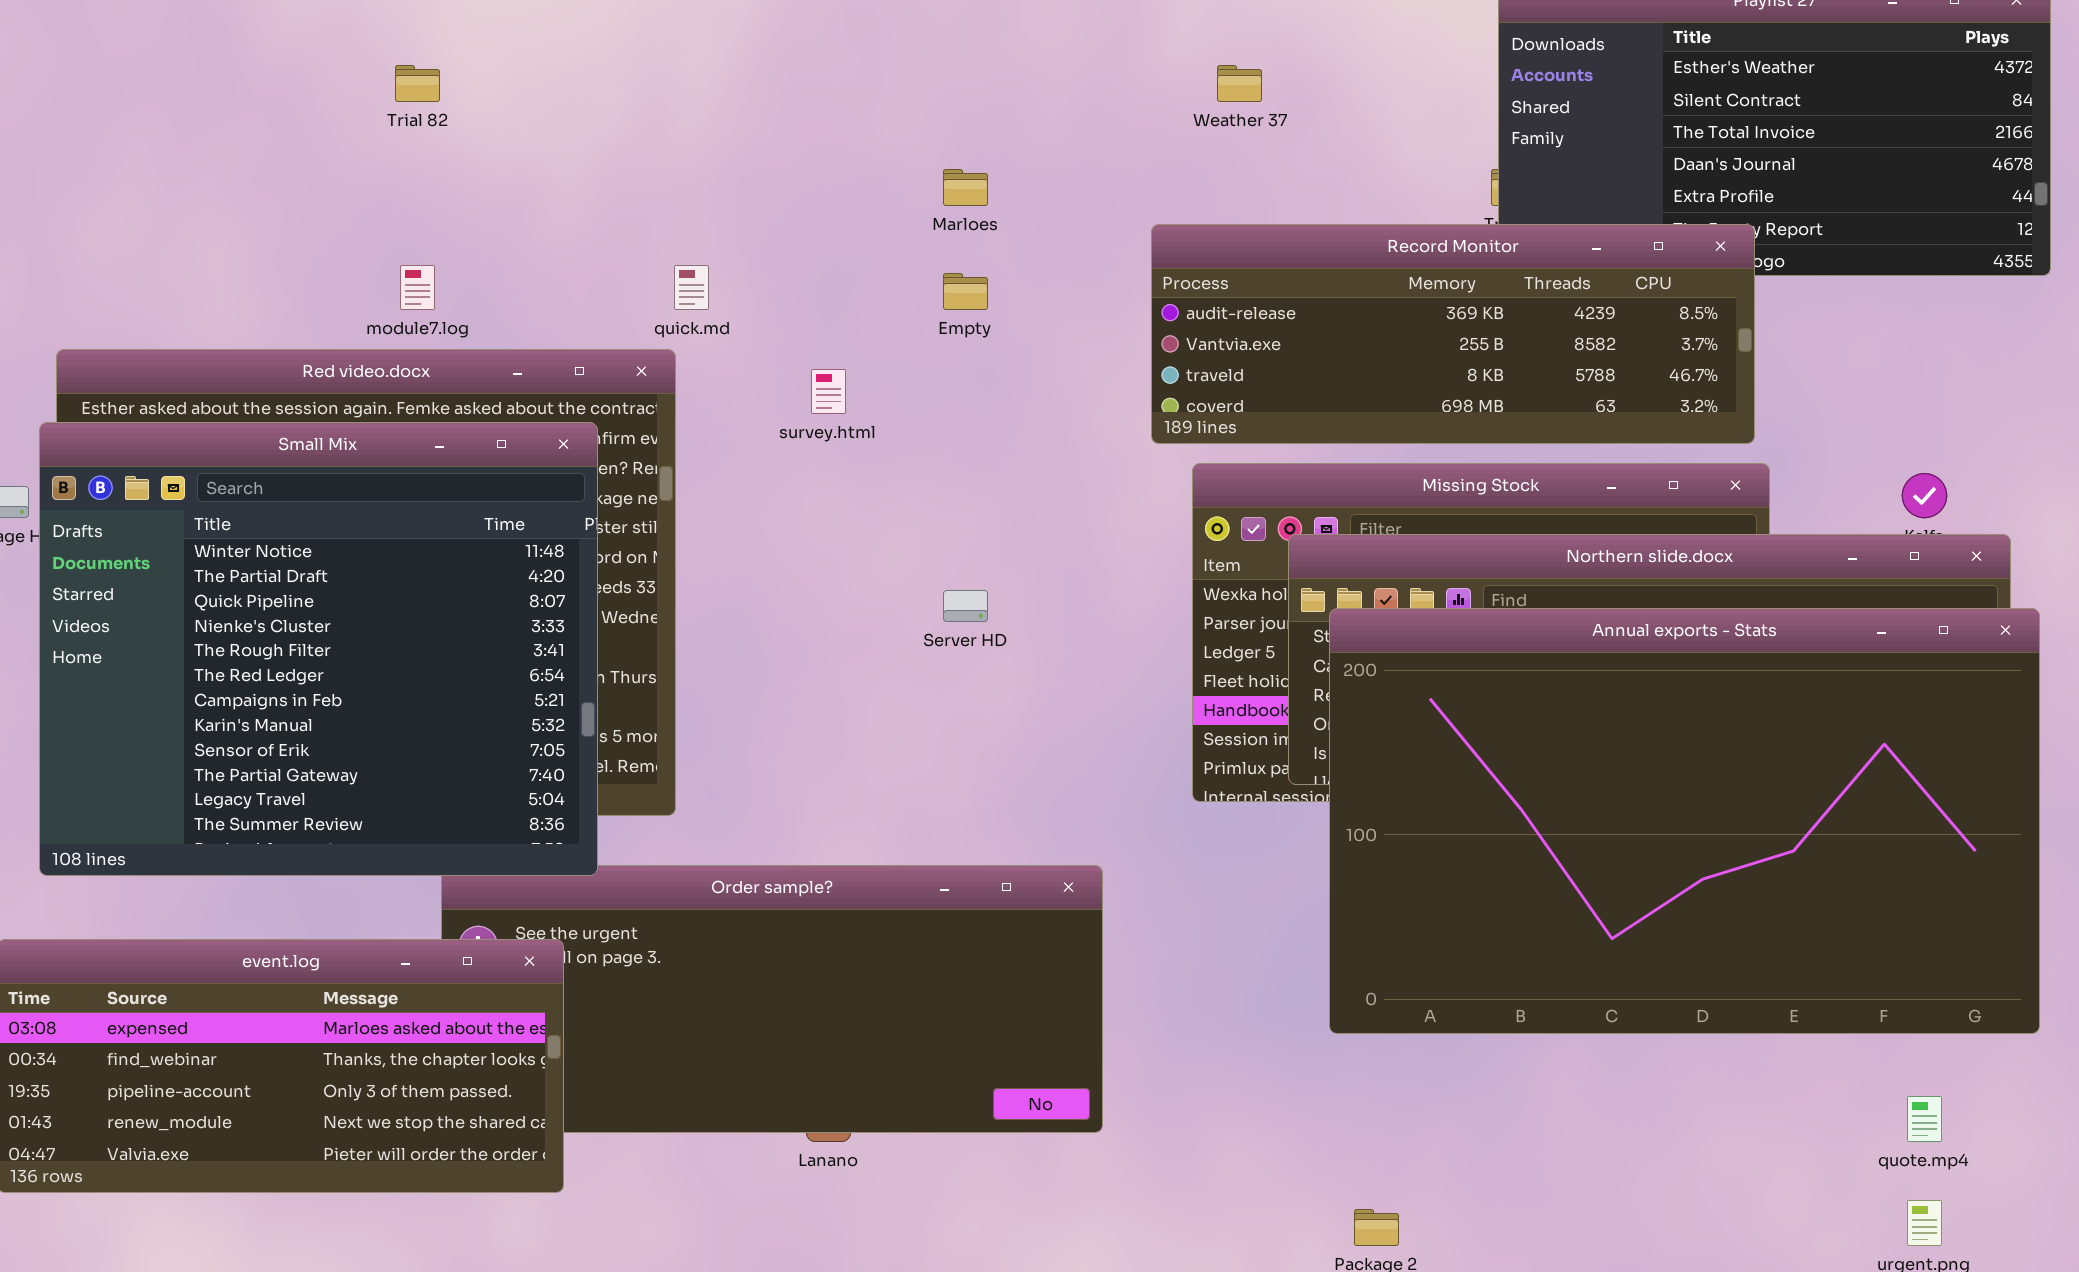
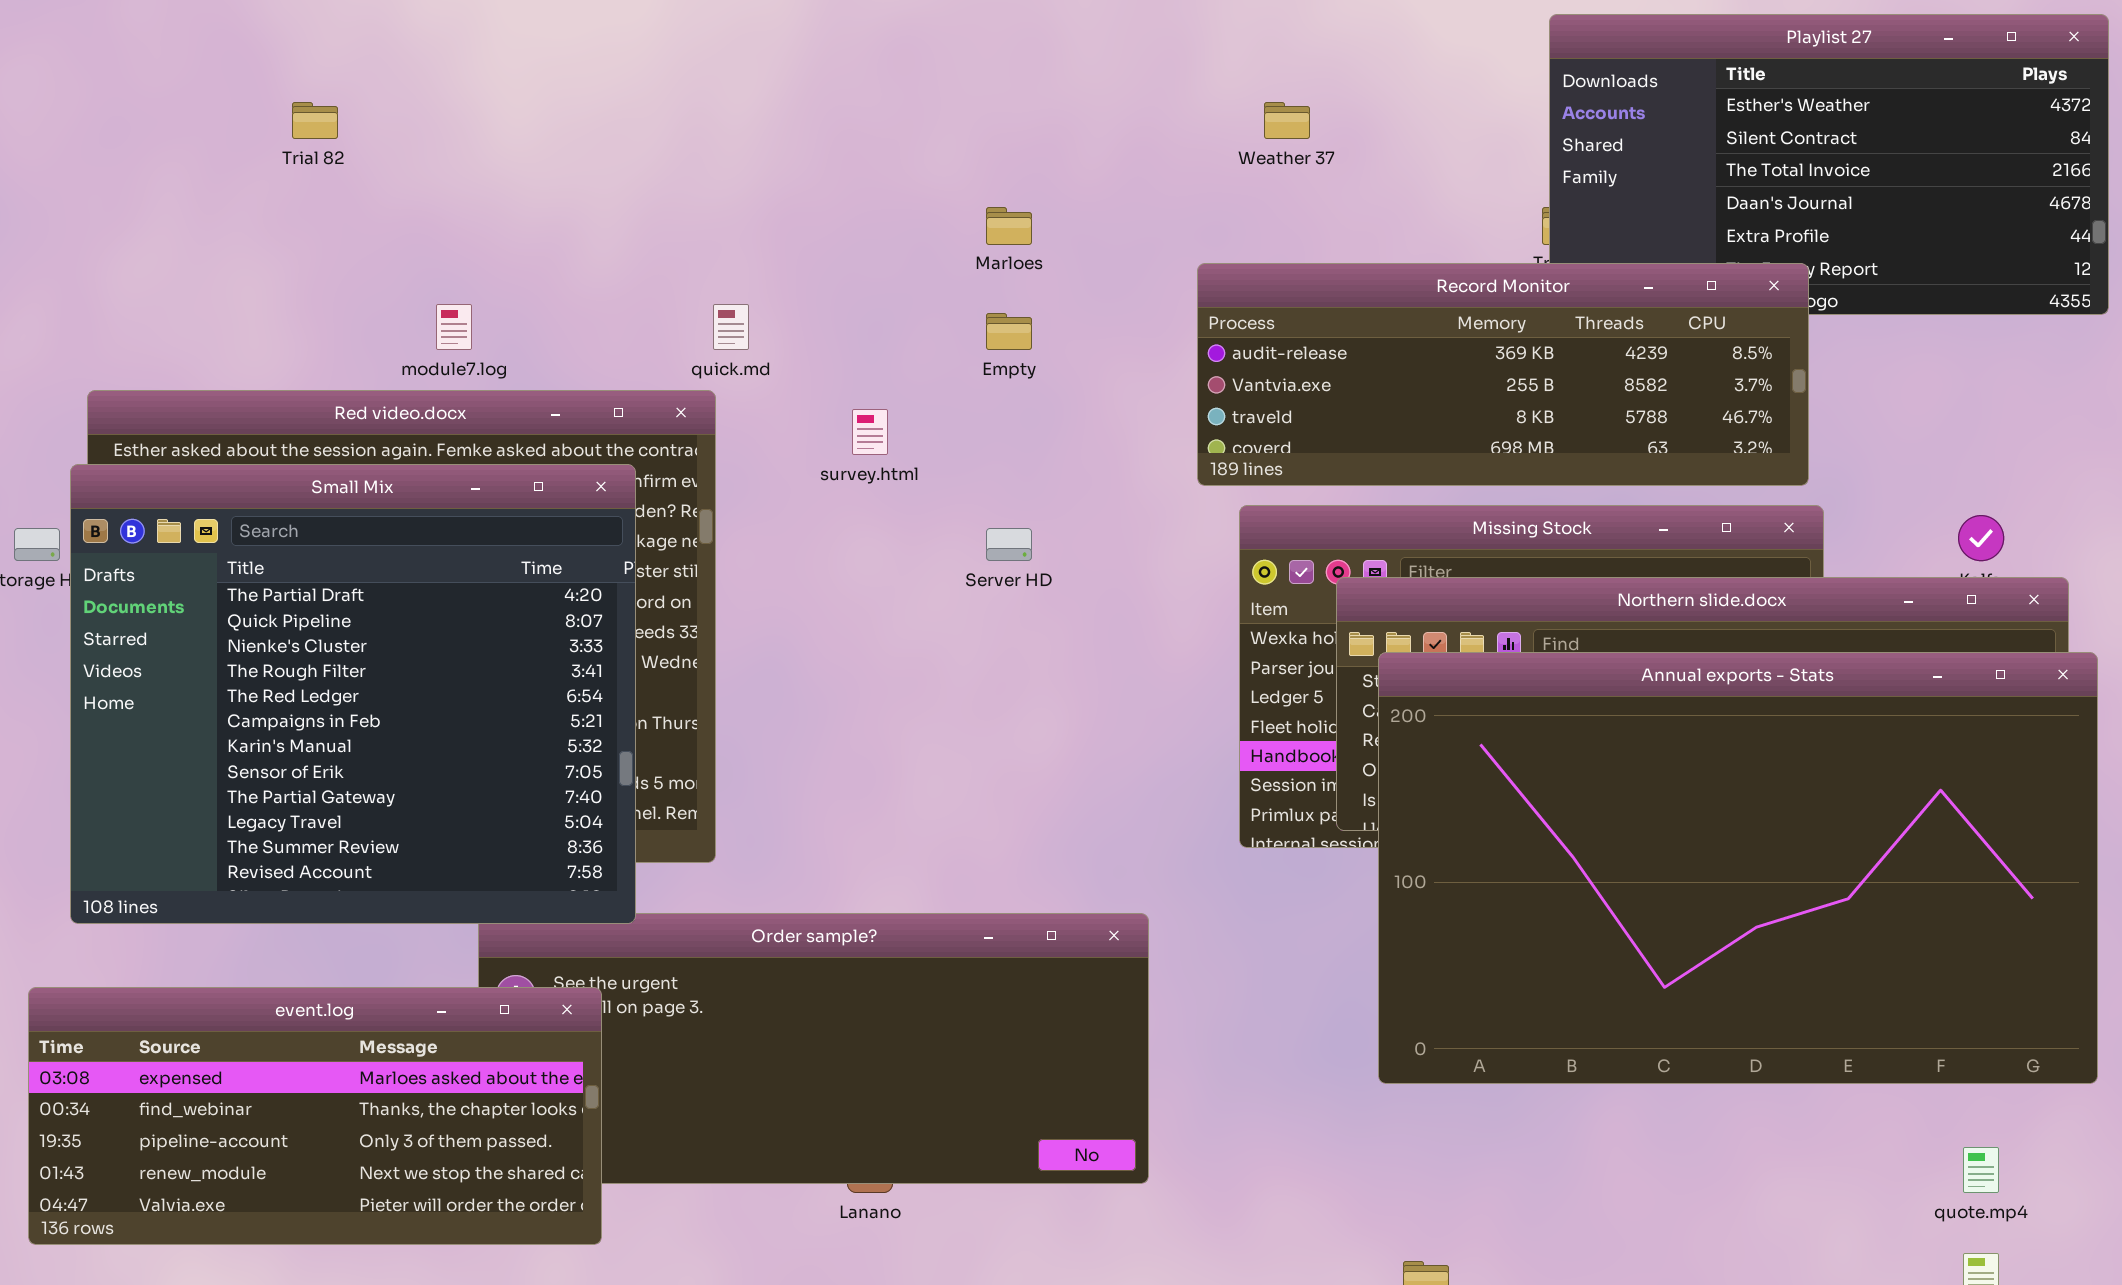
Trial 82: [395,65,440,102] -> [292,102,338,139], moved
Small Mix: [39,422,598,876] -> [70,464,636,924], scrolled down 1 row
Server HD: [943,590,988,622] -> [986,528,1032,561], moved

